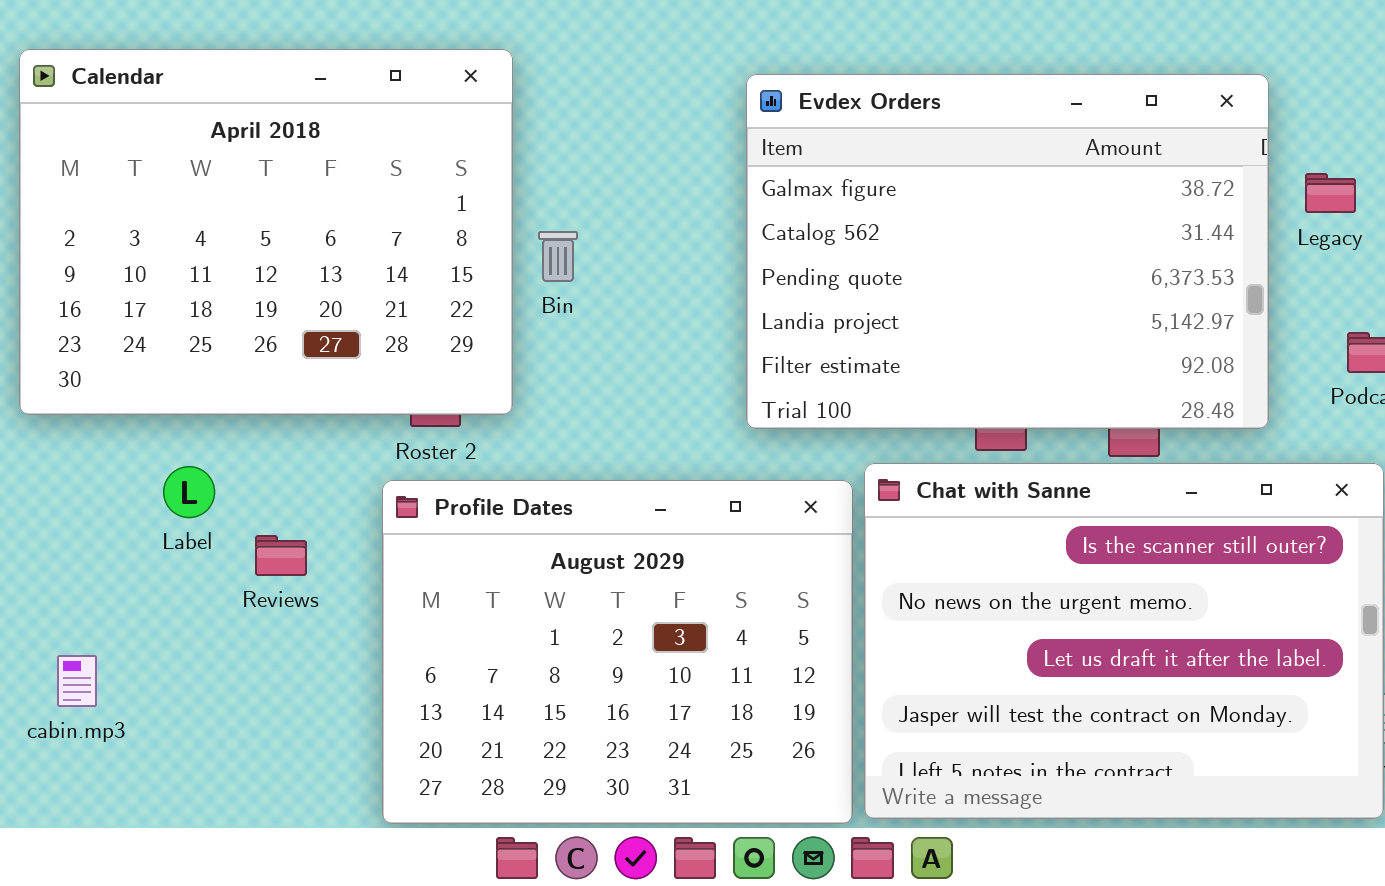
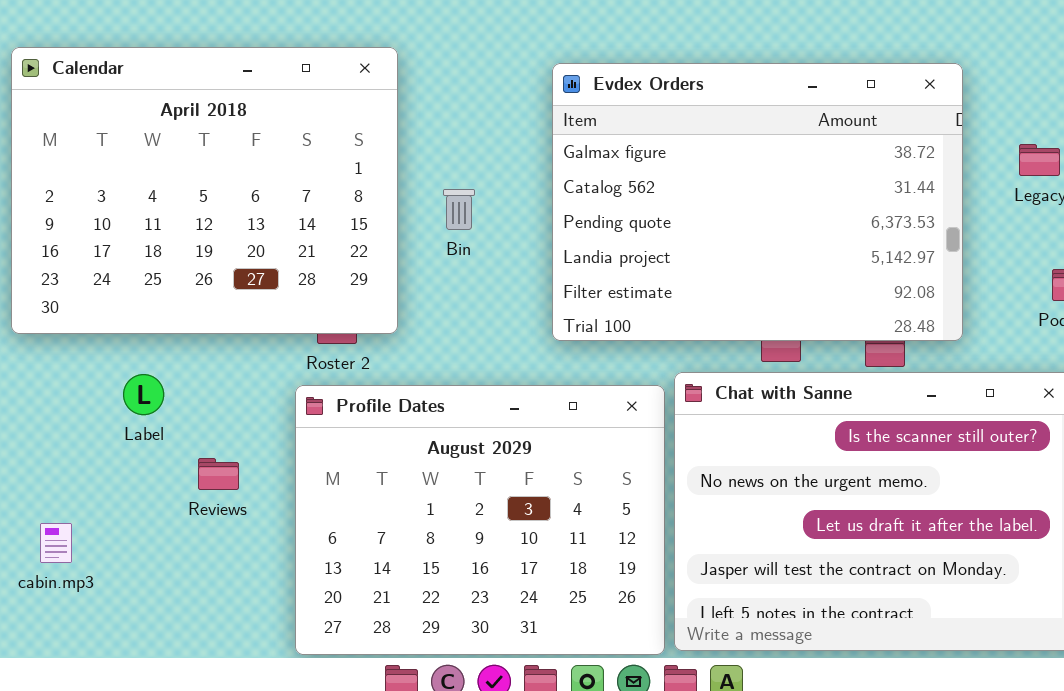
Evdex Orders: [746,74,1269,429] -> [552,63,963,341], moved
Bin: [538,231,578,282] -> [443,189,475,230], moved
Reviews: [255,535,307,576] -> [198,458,239,490], moved

